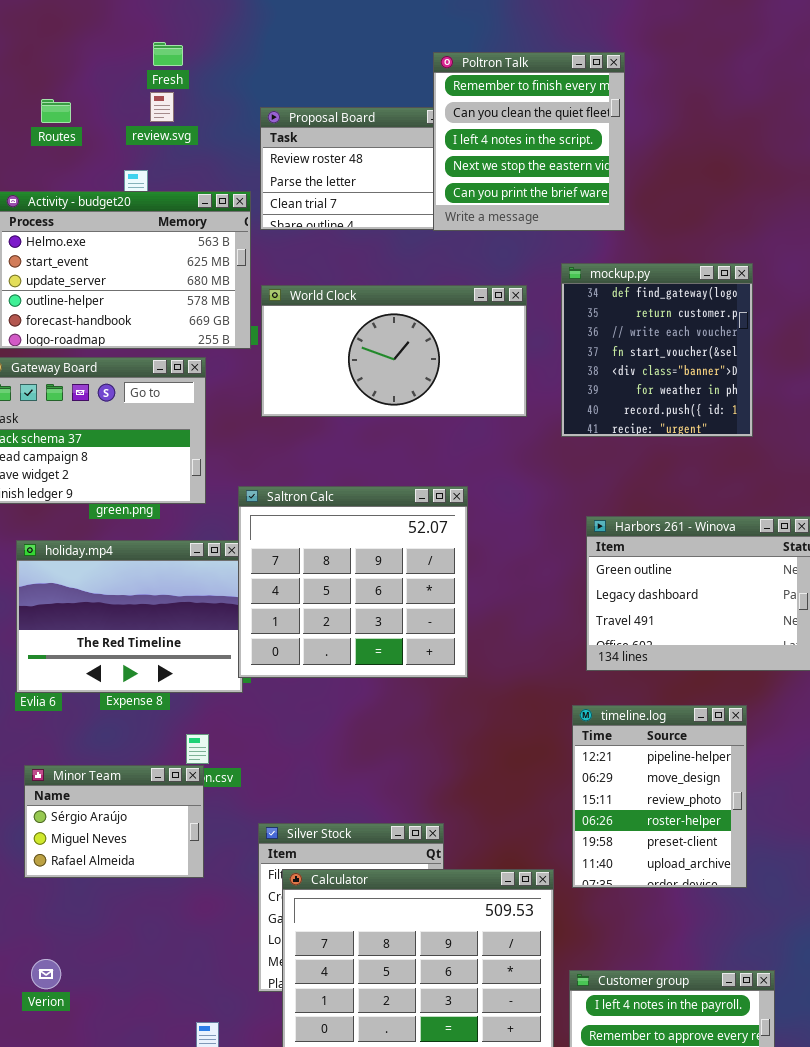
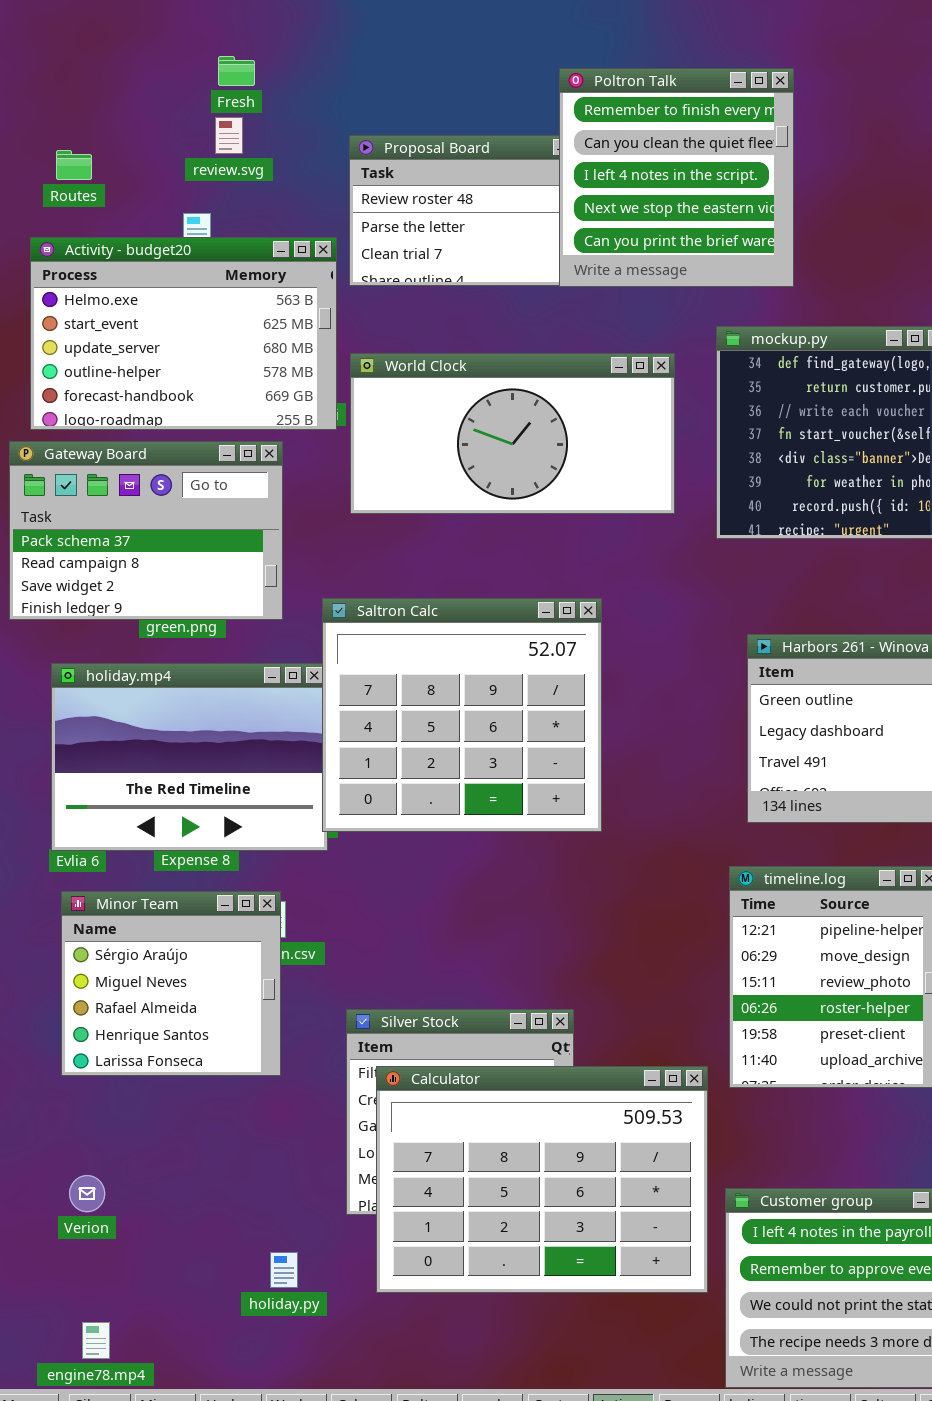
Routes: [41,99,71,123] -> [56,150,92,180], moved
Minor Team: [24,765,204,878] -> [61,891,281,1076], resized

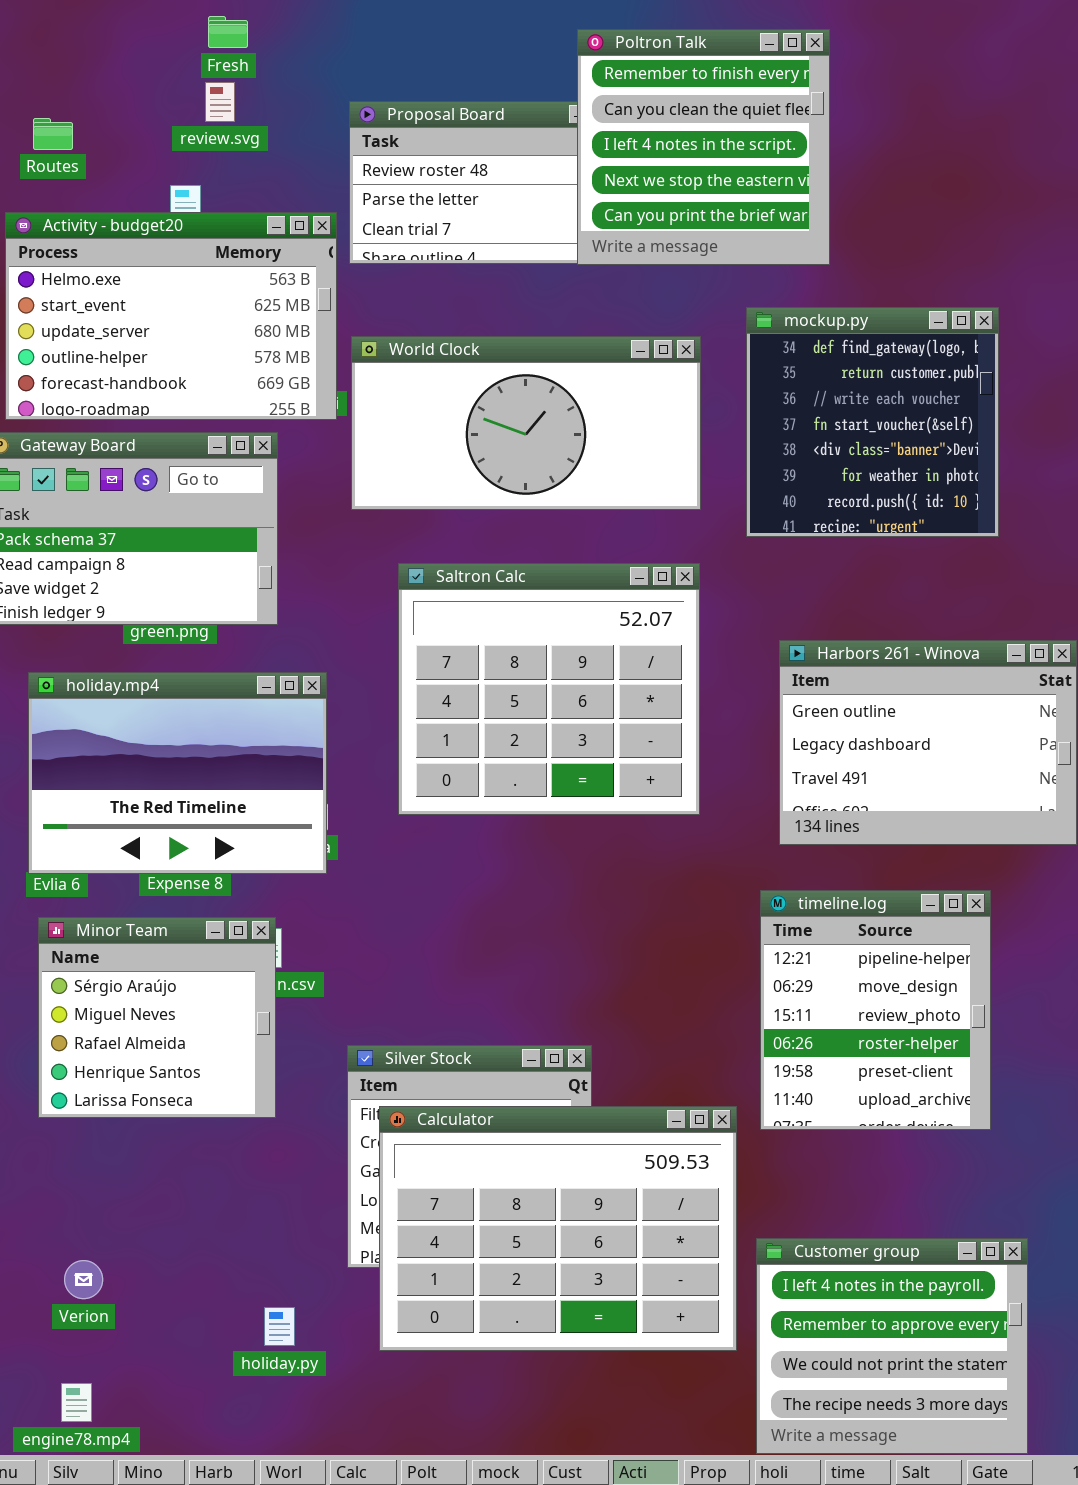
Saltron Calc: [322,598,602,832] -> [398,563,700,815], moved
Verion: [69,1175,105,1212] -> [64,1260,103,1299], moved

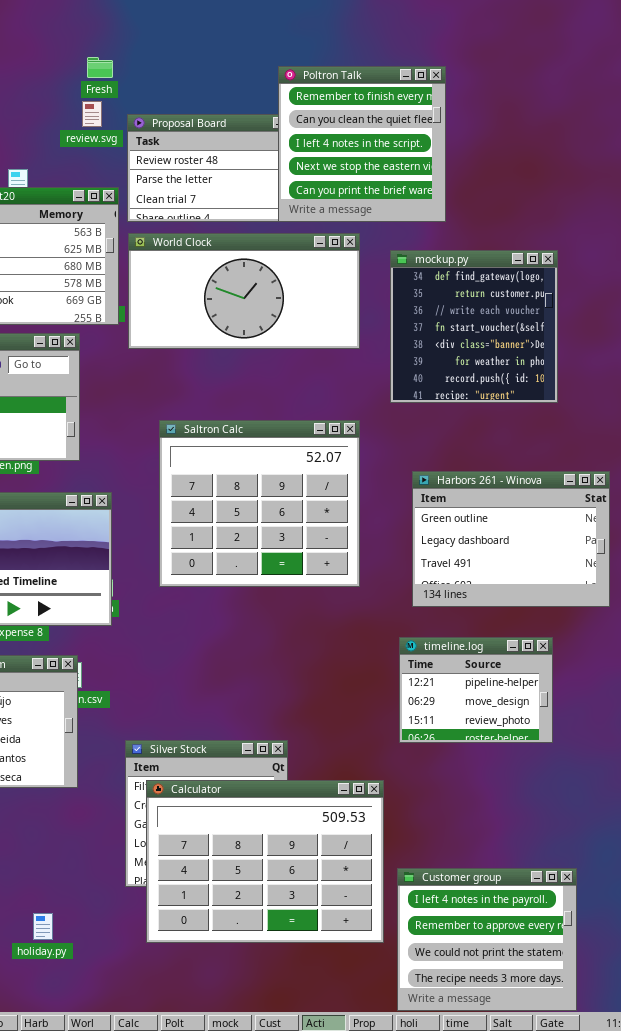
Fresh: [208,16,248,48] -> [87,57,113,78], moved
review.svg: [205,82,235,122] -> [82,101,102,127], moved
World Clock: [351,336,701,510] -> [128,233,360,349], moved
timeline.log: [760,890,991,1130] -> [399,637,553,743], resized
holiday.py: [264,1307,295,1346] -> [33,913,53,940], moved

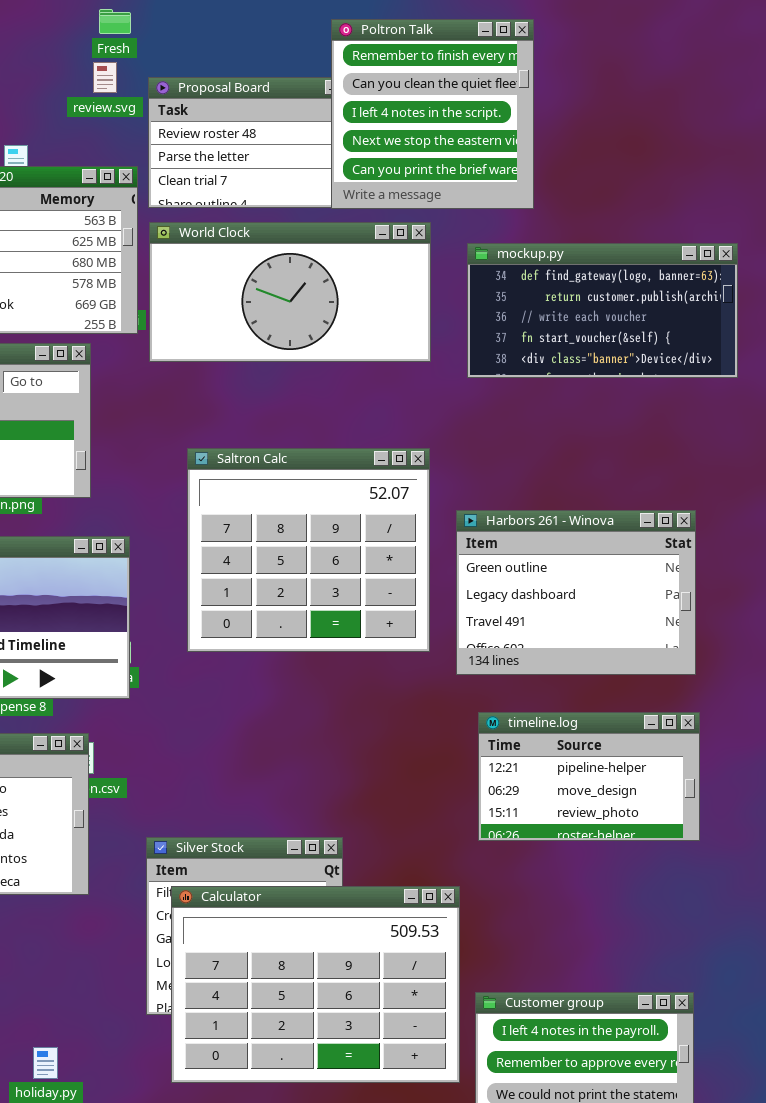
mockup.py: [390,250,558,403] -> [467,243,738,378], resized
Harbors 261 - Winova: [412,471,610,607] -> [456,510,696,675], moved
timeline.log: [399,637,553,743] -> [478,712,700,841], resized

